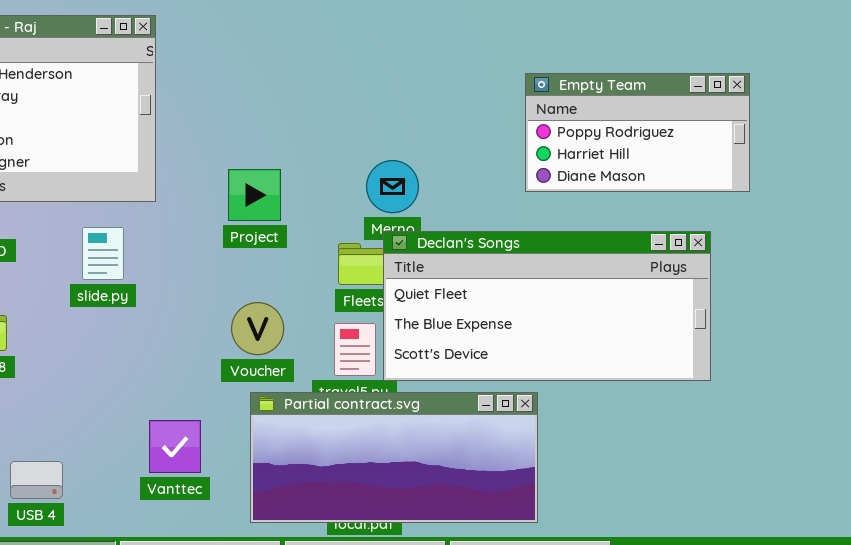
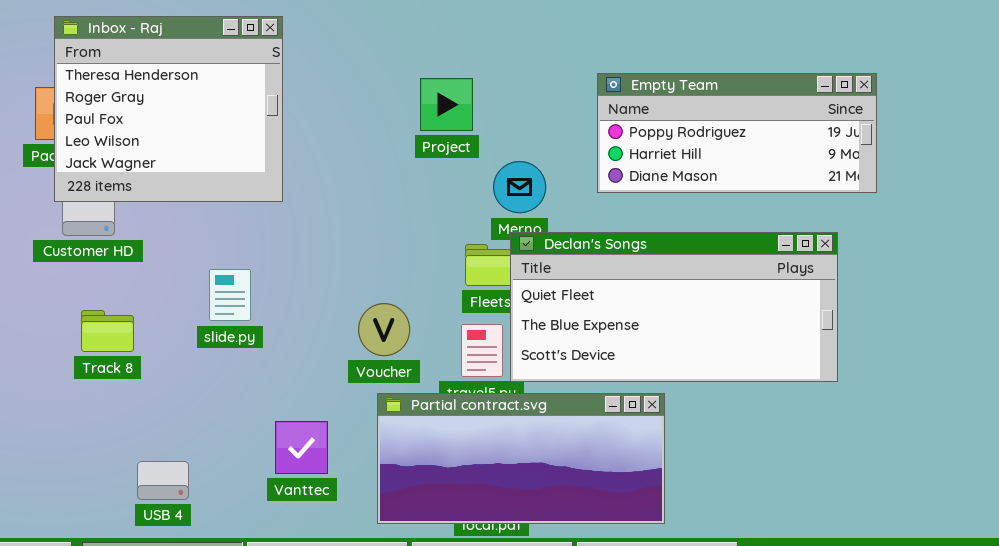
Empty Team: [525,73,750,192] -> [597,73,877,193], resized
Project: [228,169,281,221] -> [420,78,473,131], moved
slide.py: [82,227,124,280] -> [209,269,251,321], moved

